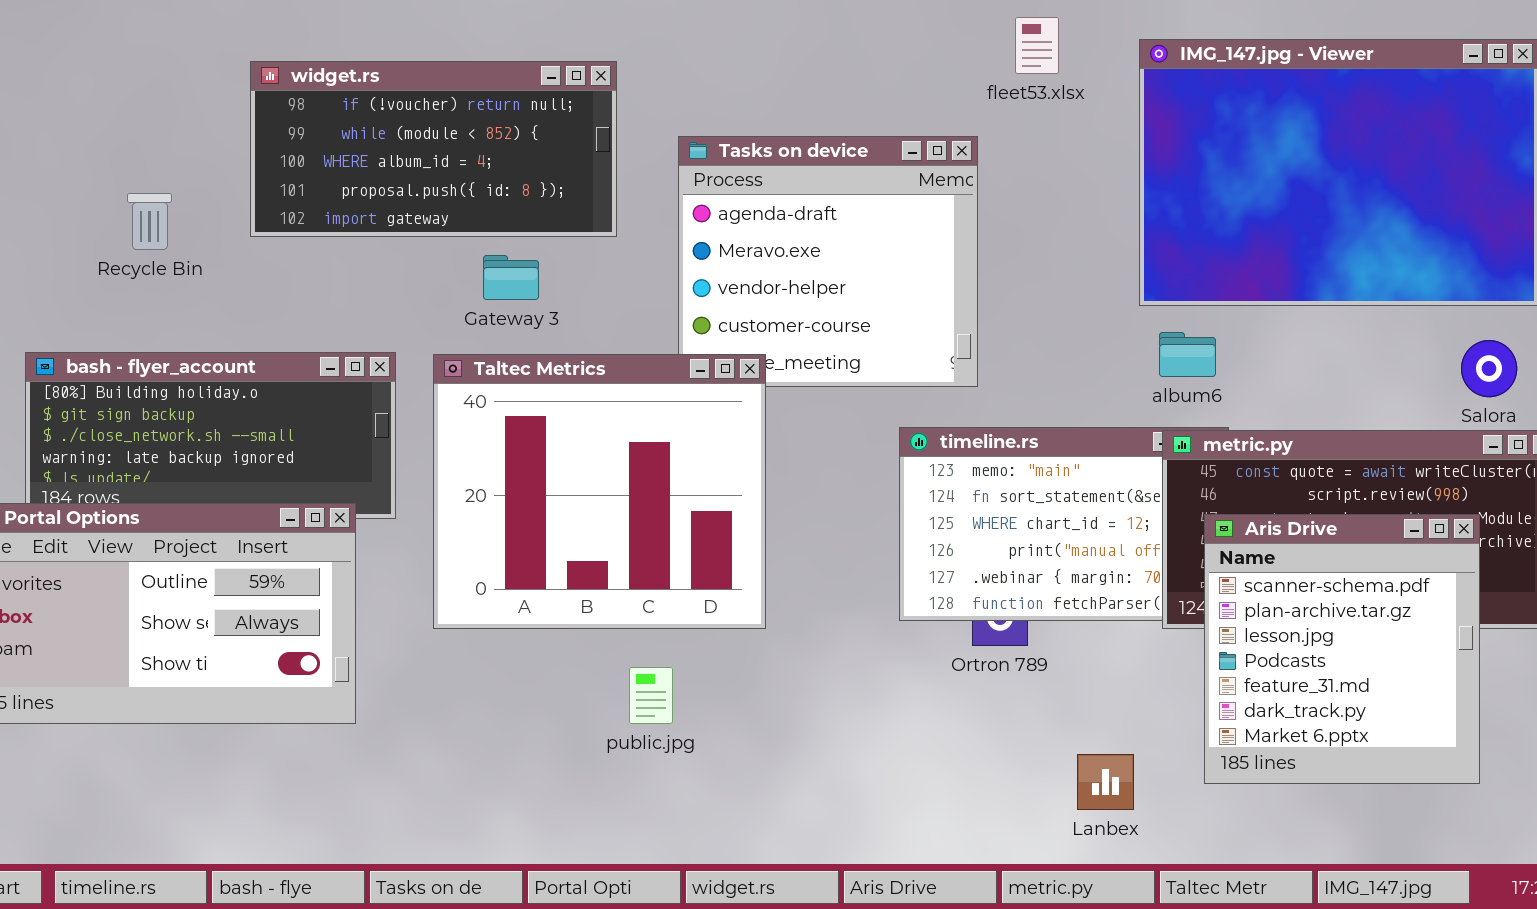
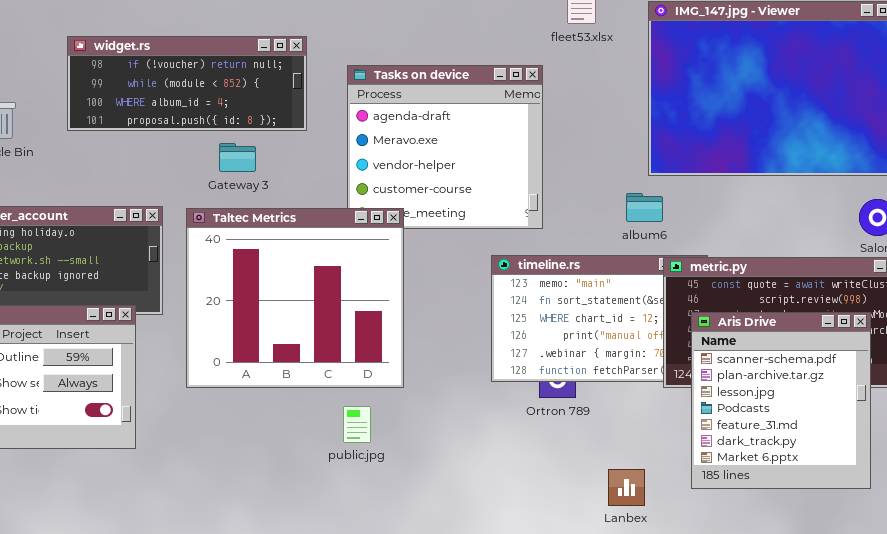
widget.rs: [250,61,617,237] -> [67,36,307,131], resized
album6: [1159,332,1216,377] -> [626,193,663,222], moved
public.jpg: [629,667,673,724] -> [343,406,371,443], moved

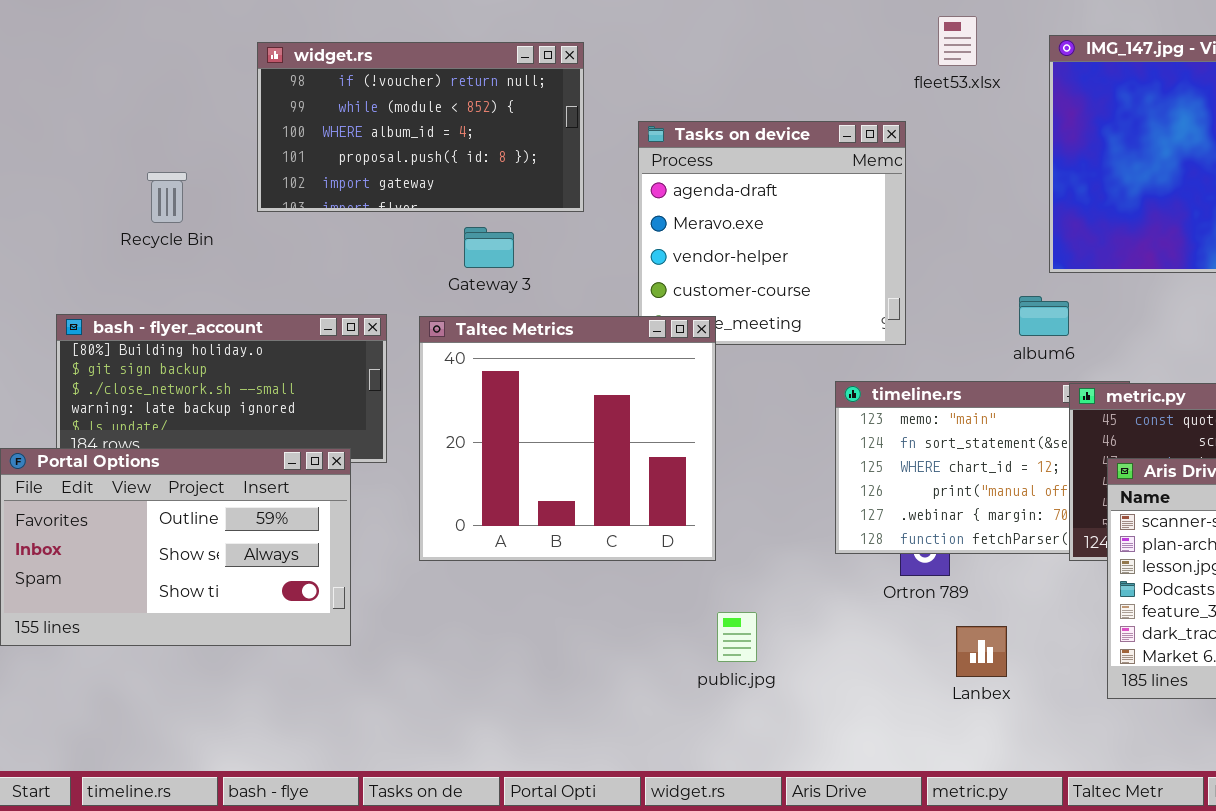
widget.rs: [67,36,307,131] -> [257,42,584,212], resized
public.jpg: [343,406,371,443] -> [717,612,757,662], moved
Lanbex: [608,469,645,506] -> [956,626,1007,677], moved

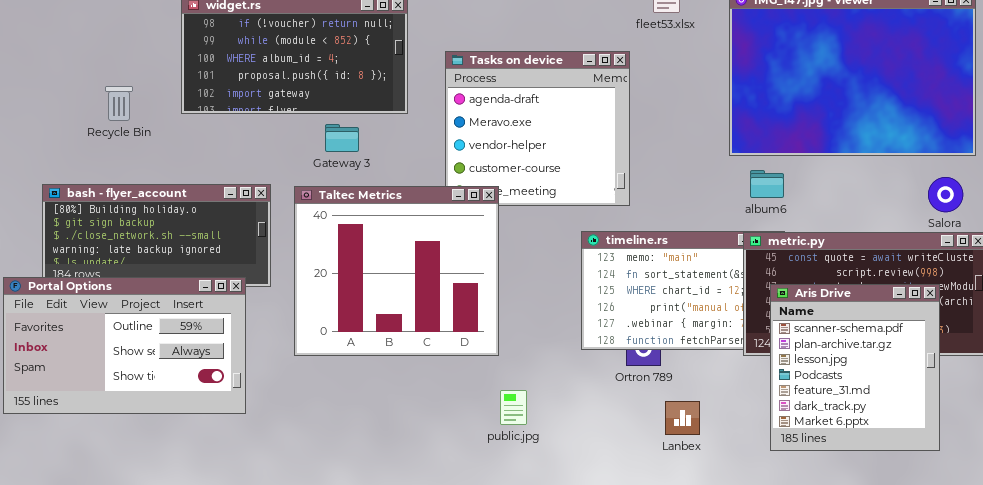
album6: [1019,296,1069,336] -> [750,170,784,198], moved

